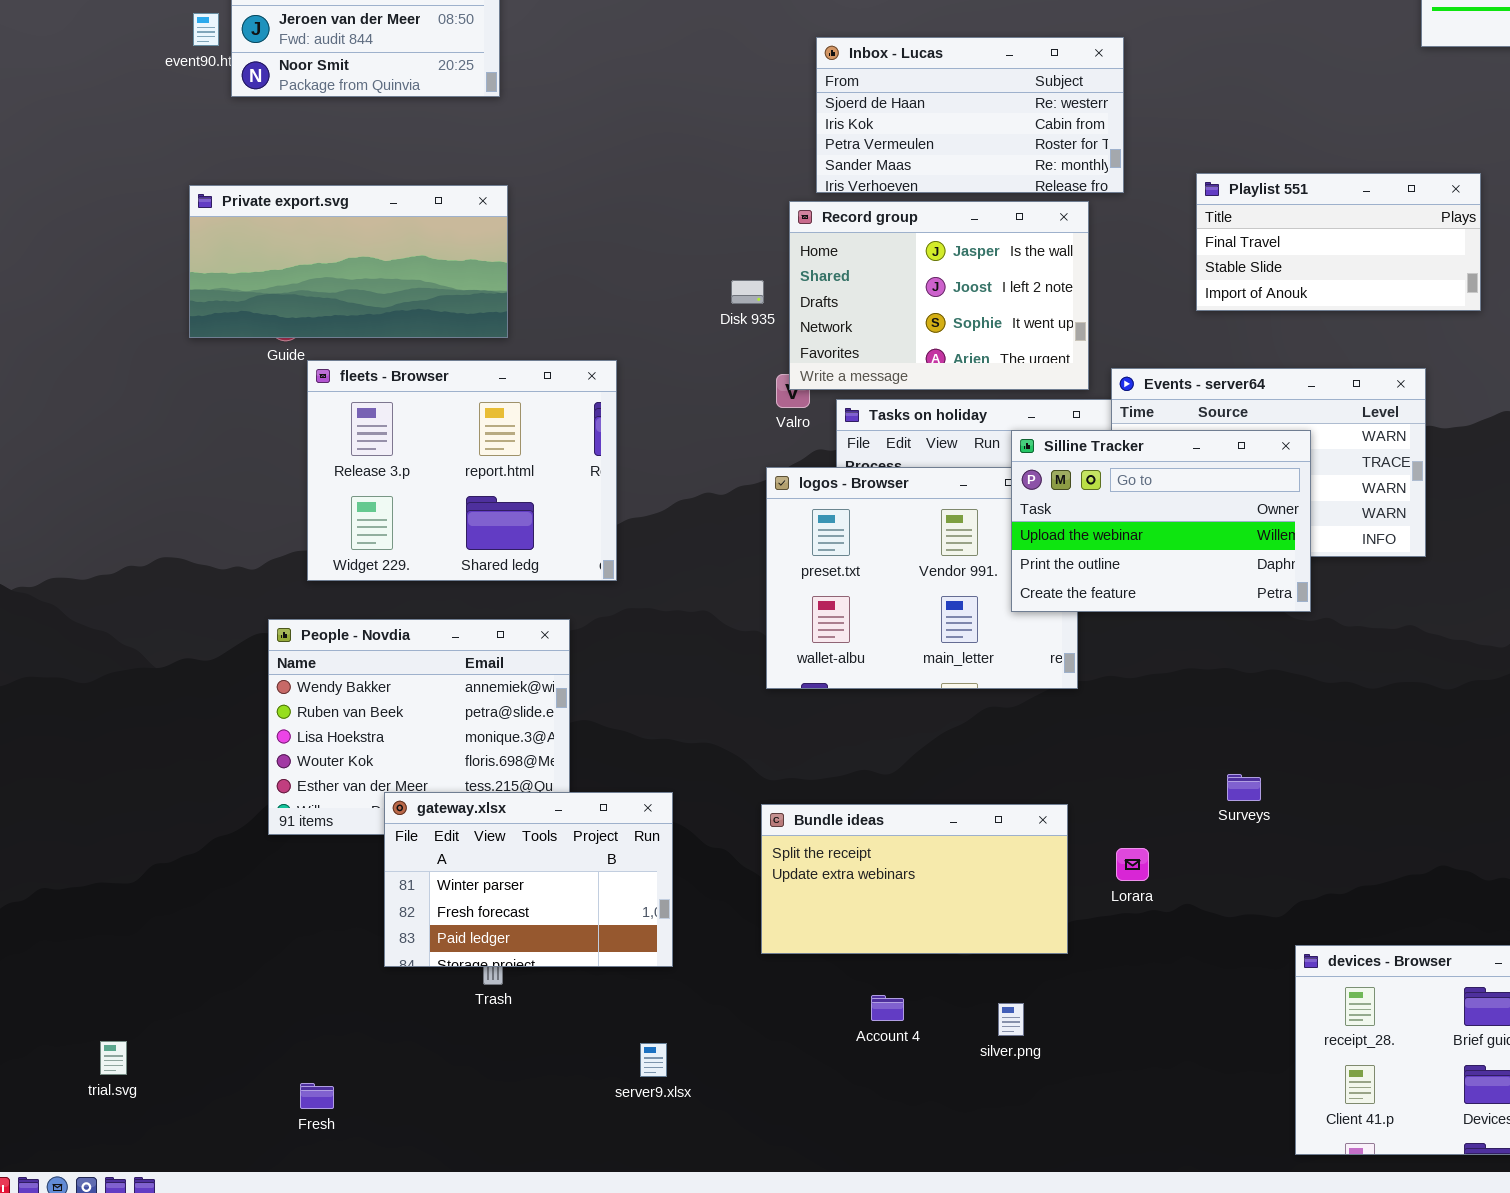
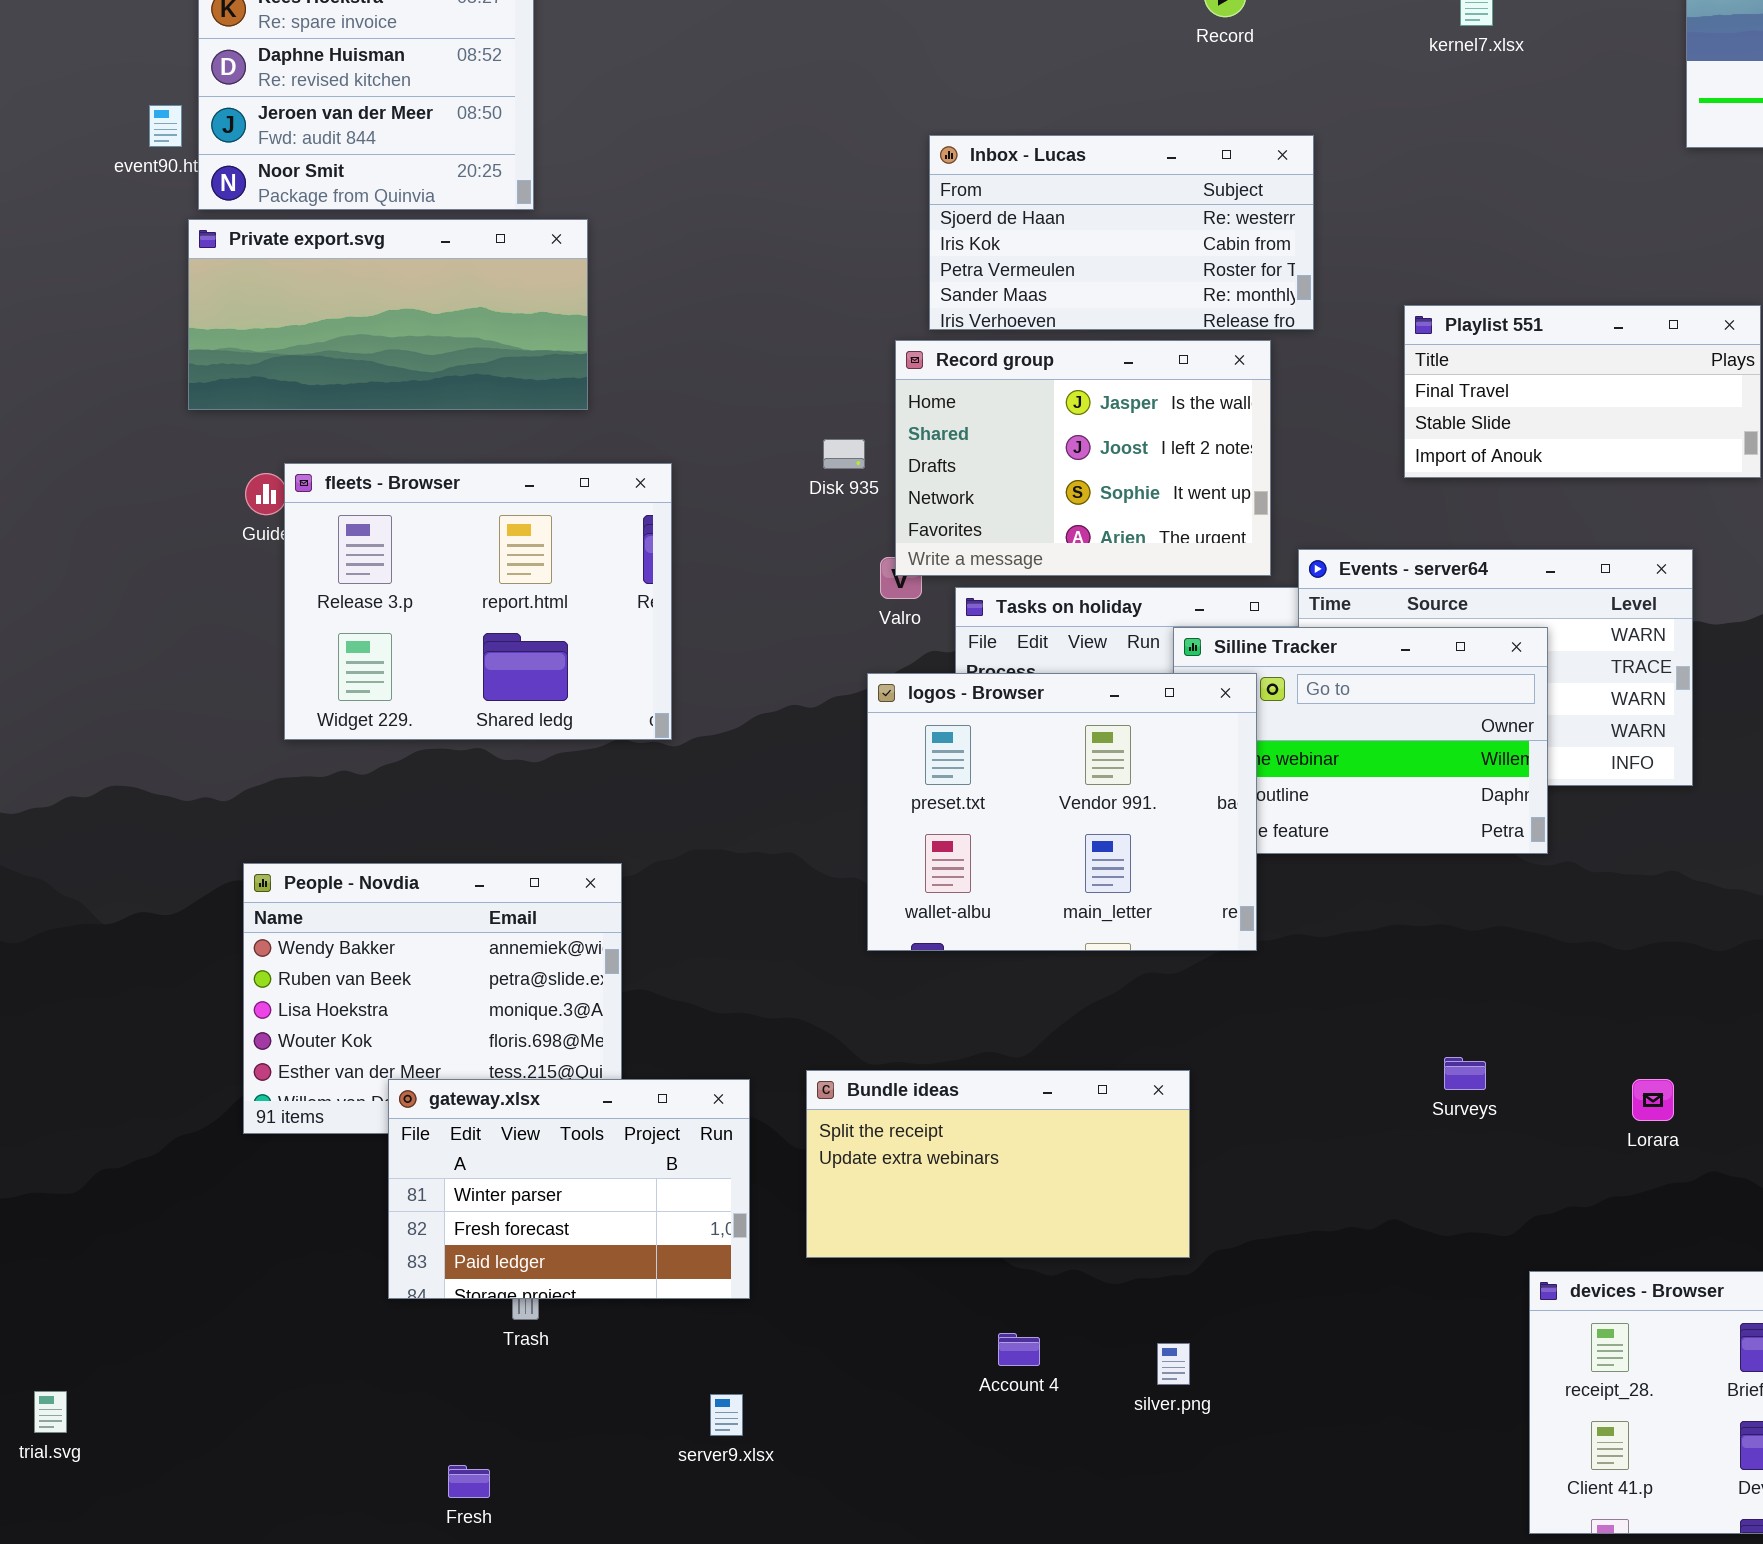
Private export.svg: [189,185,508,338] -> [188,219,588,410], moved
fleets - Browser: [307,360,617,581] -> [284,463,672,740], moved
logos - Browser: [766,467,1078,689] -> [867,673,1257,951], raised
Bundle ideas: [761,804,1068,954] -> [806,1070,1190,1258], moved
Lorara: [1116,848,1149,881] -> [1632,1079,1674,1121], moved
Fresh: [300,1083,334,1109] -> [448,1465,490,1498], moved

